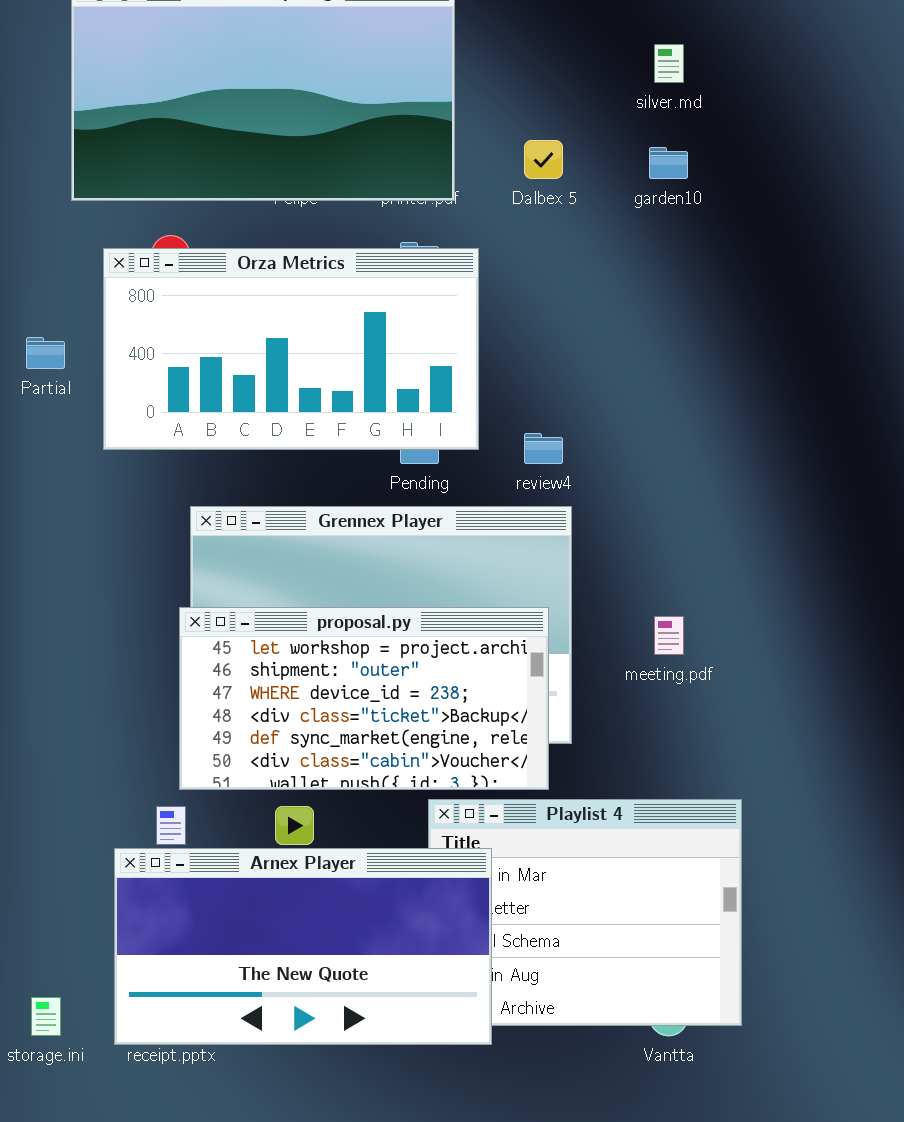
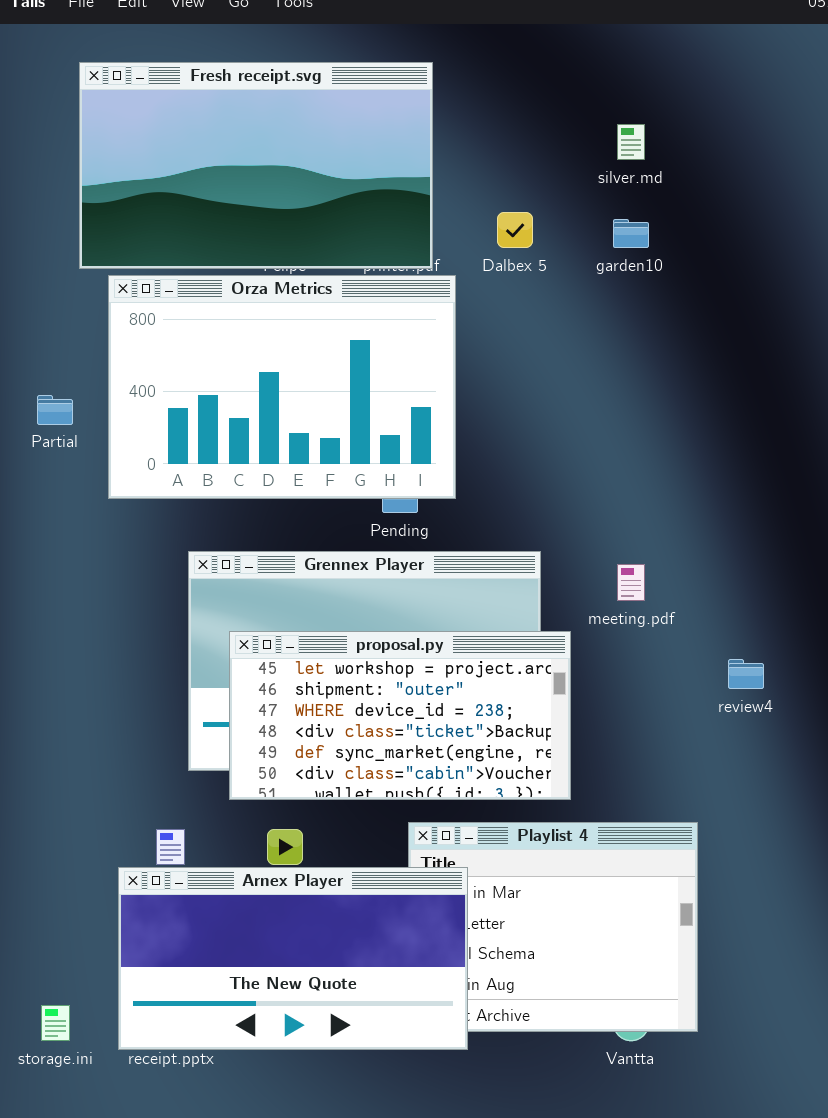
Orza Metrics: [103,248,479,450] -> [108,275,456,499], resized
review4: [524,433,563,464] -> [728,659,764,689], moved
proposal.py: [179,607,549,790] -> [229,631,571,800], moved
meeting.pdf: [654,616,684,655] -> [617,564,645,601], moved

